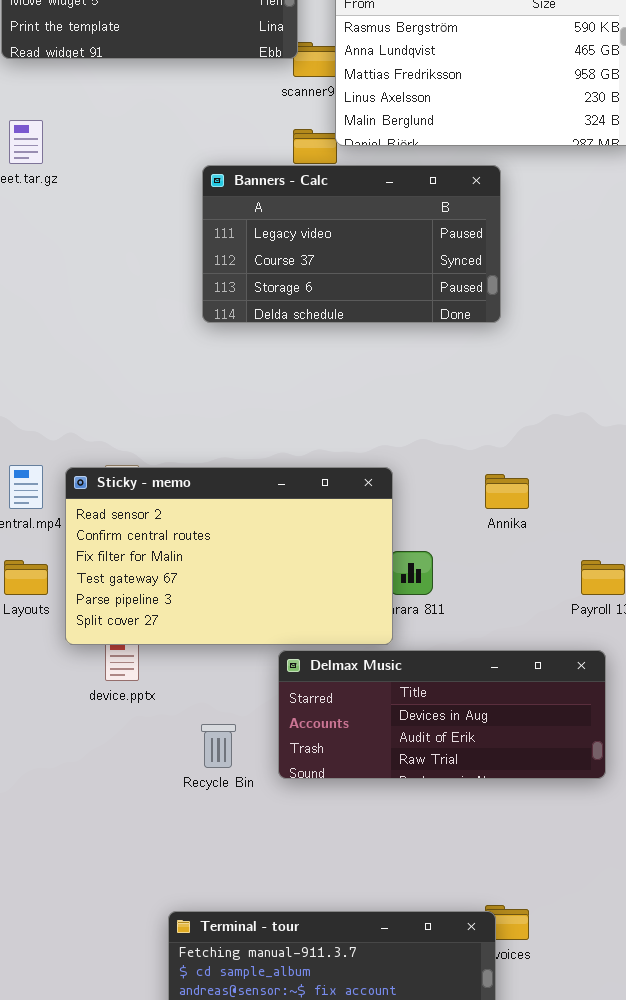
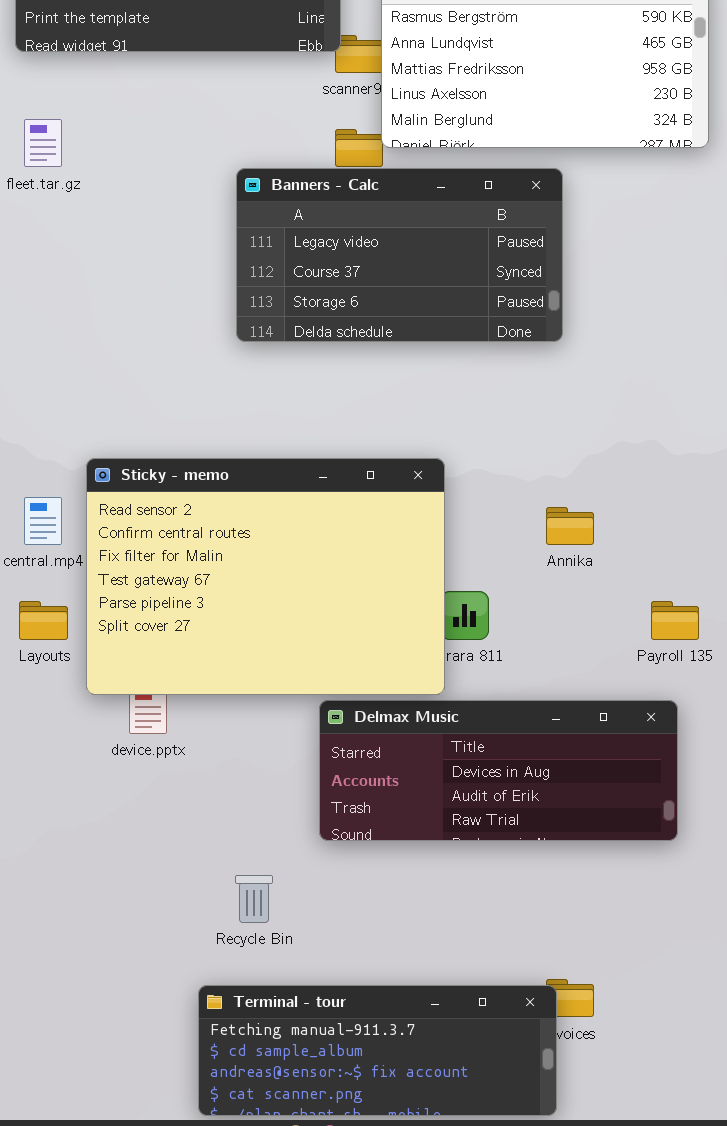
Sticky - memo: [65,467,393,645] -> [86,458,445,695], resized
Recycle Bin: [201,724,236,768] -> [235,875,273,923], moved

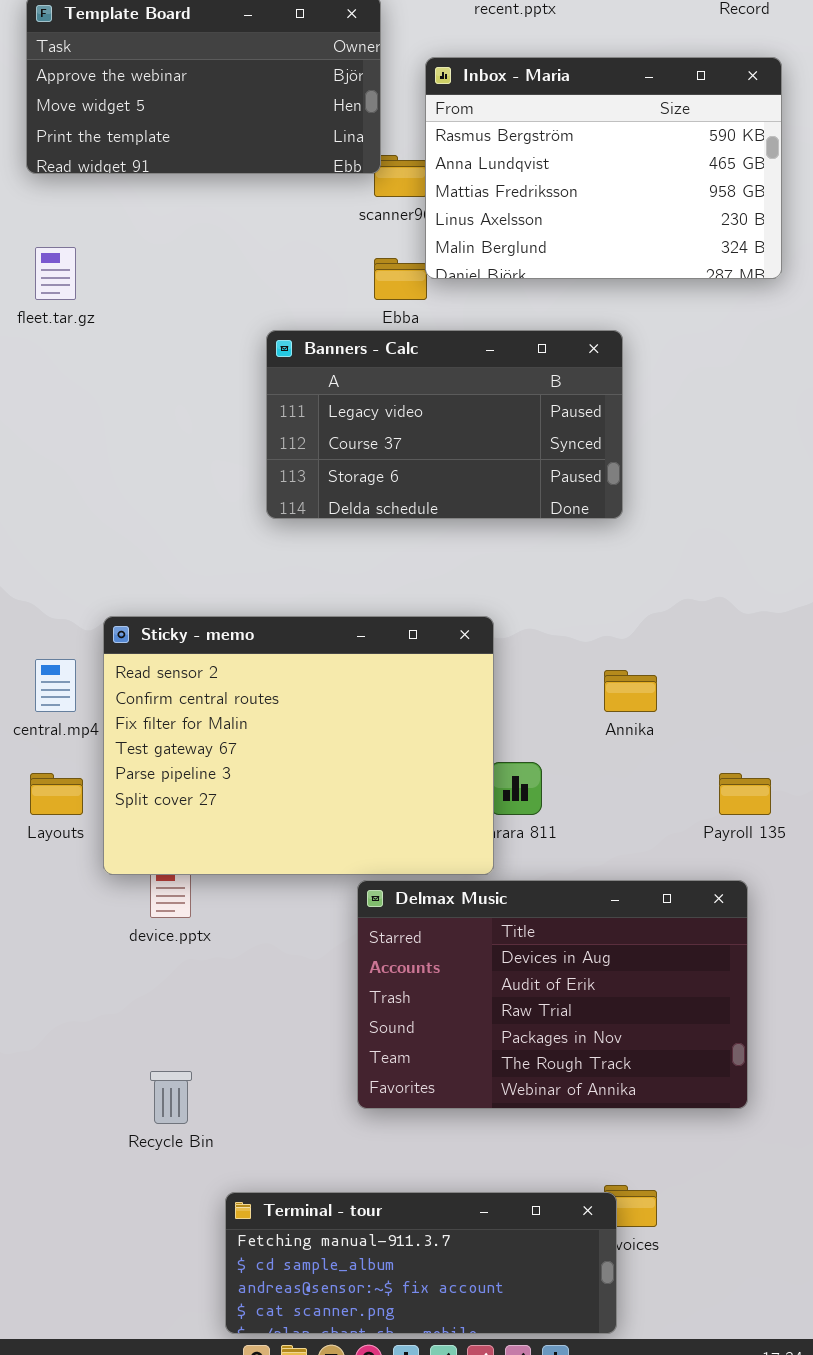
Banners - Calc: [236,168,563,342] -> [266,330,623,519], moved
Delmax Music: [319,700,678,841] -> [357,880,748,1109], resized
Recycle Bin: [235,875,273,923] -> [150,1071,192,1124], moved

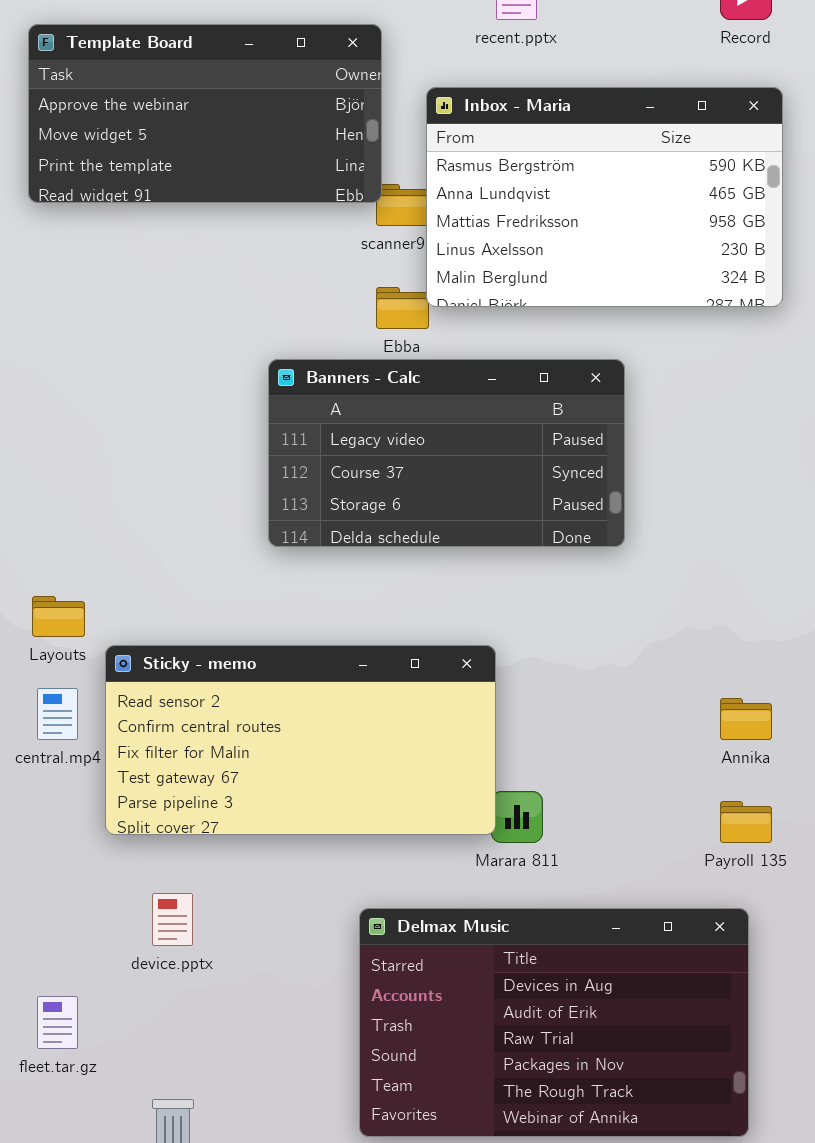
fleet.tar.gz: [35,247,76,300] -> [37,996,78,1049], moved
Sticky - memo: [103,616,494,875] -> [105,645,496,835], resized
Annika: [604,670,657,712] -> [720,698,772,740], moved
Layouts: [30,773,83,815] -> [32,596,85,637], moved

